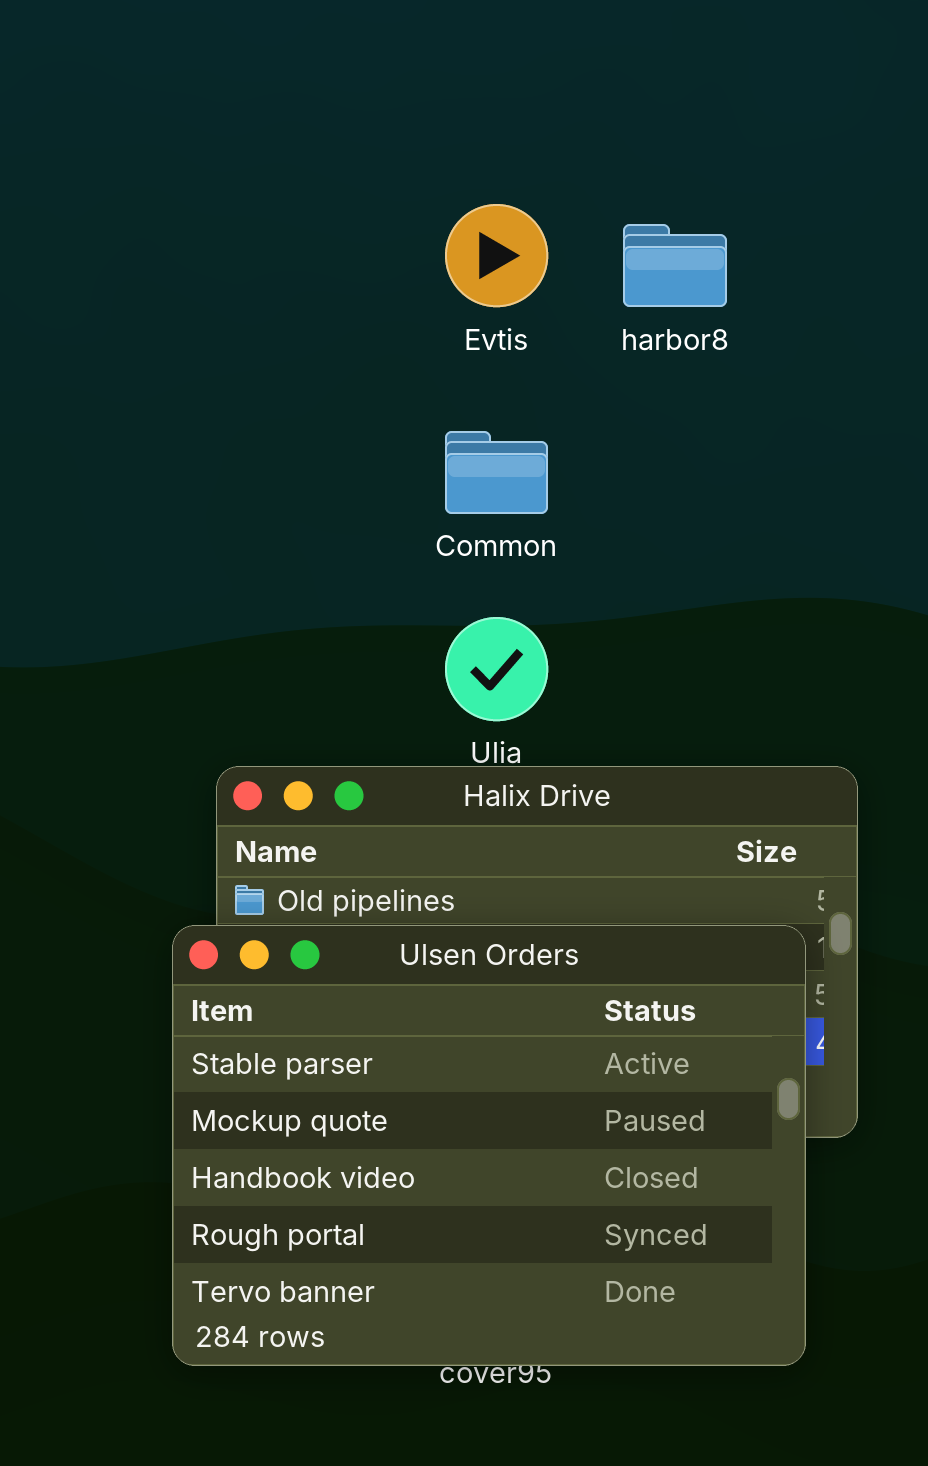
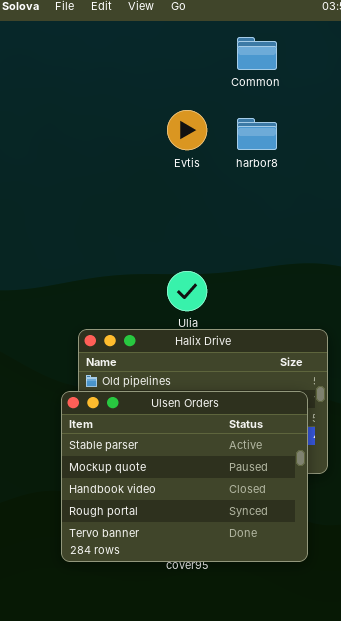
Common: [445,431,548,514] -> [237,37,277,70], moved

